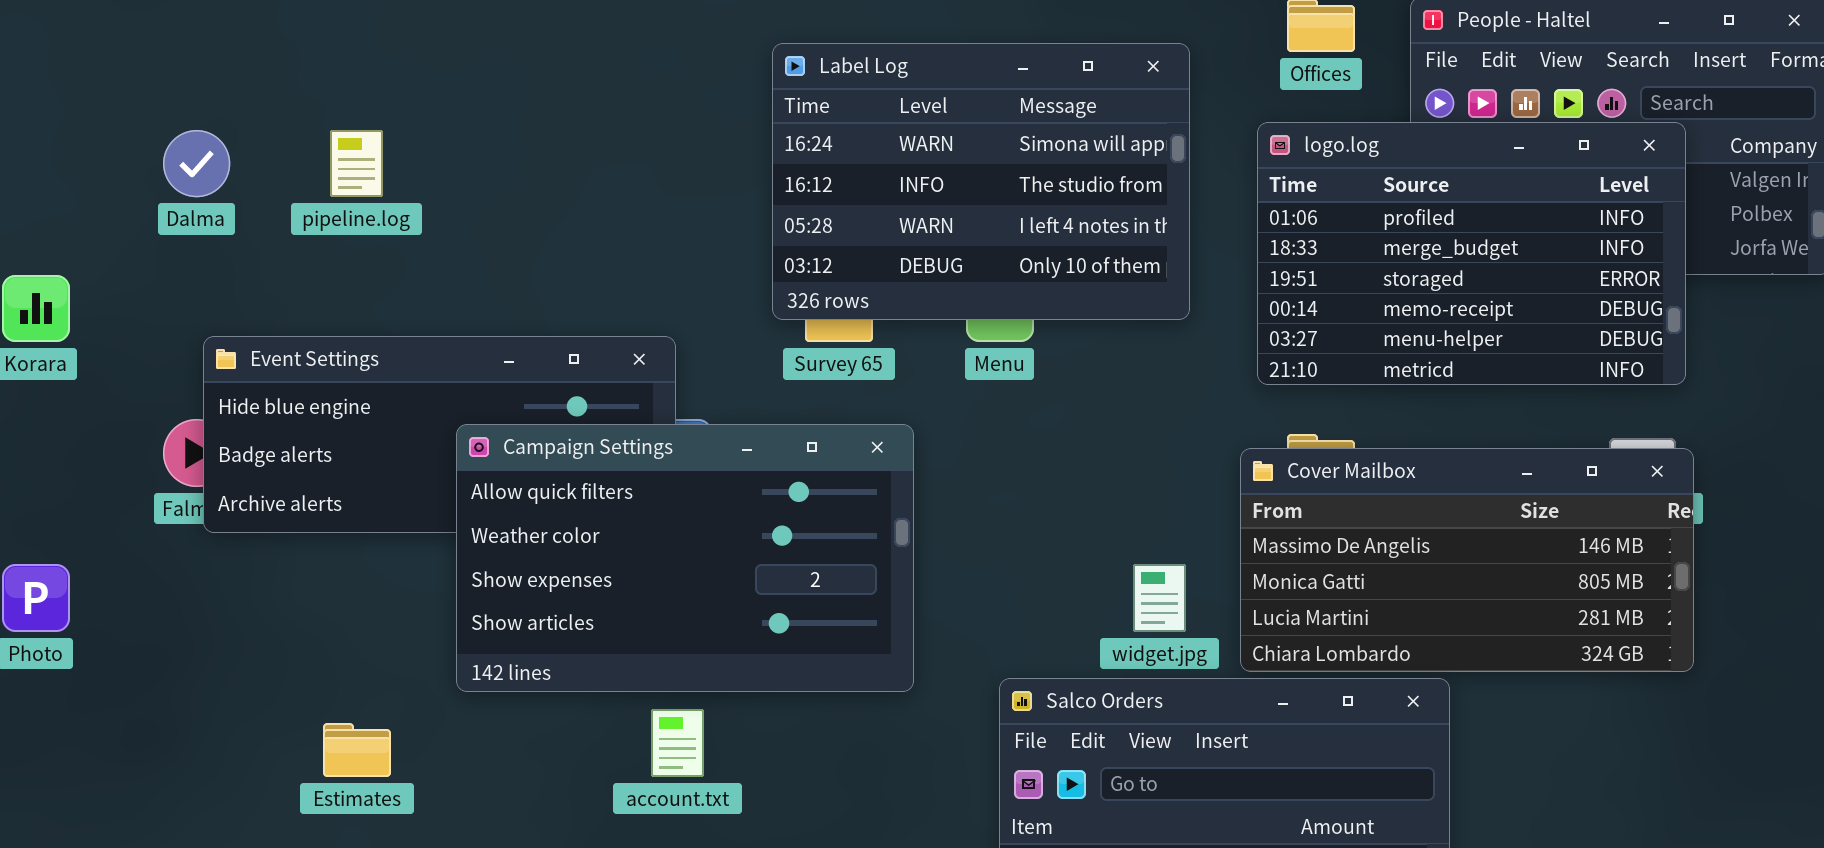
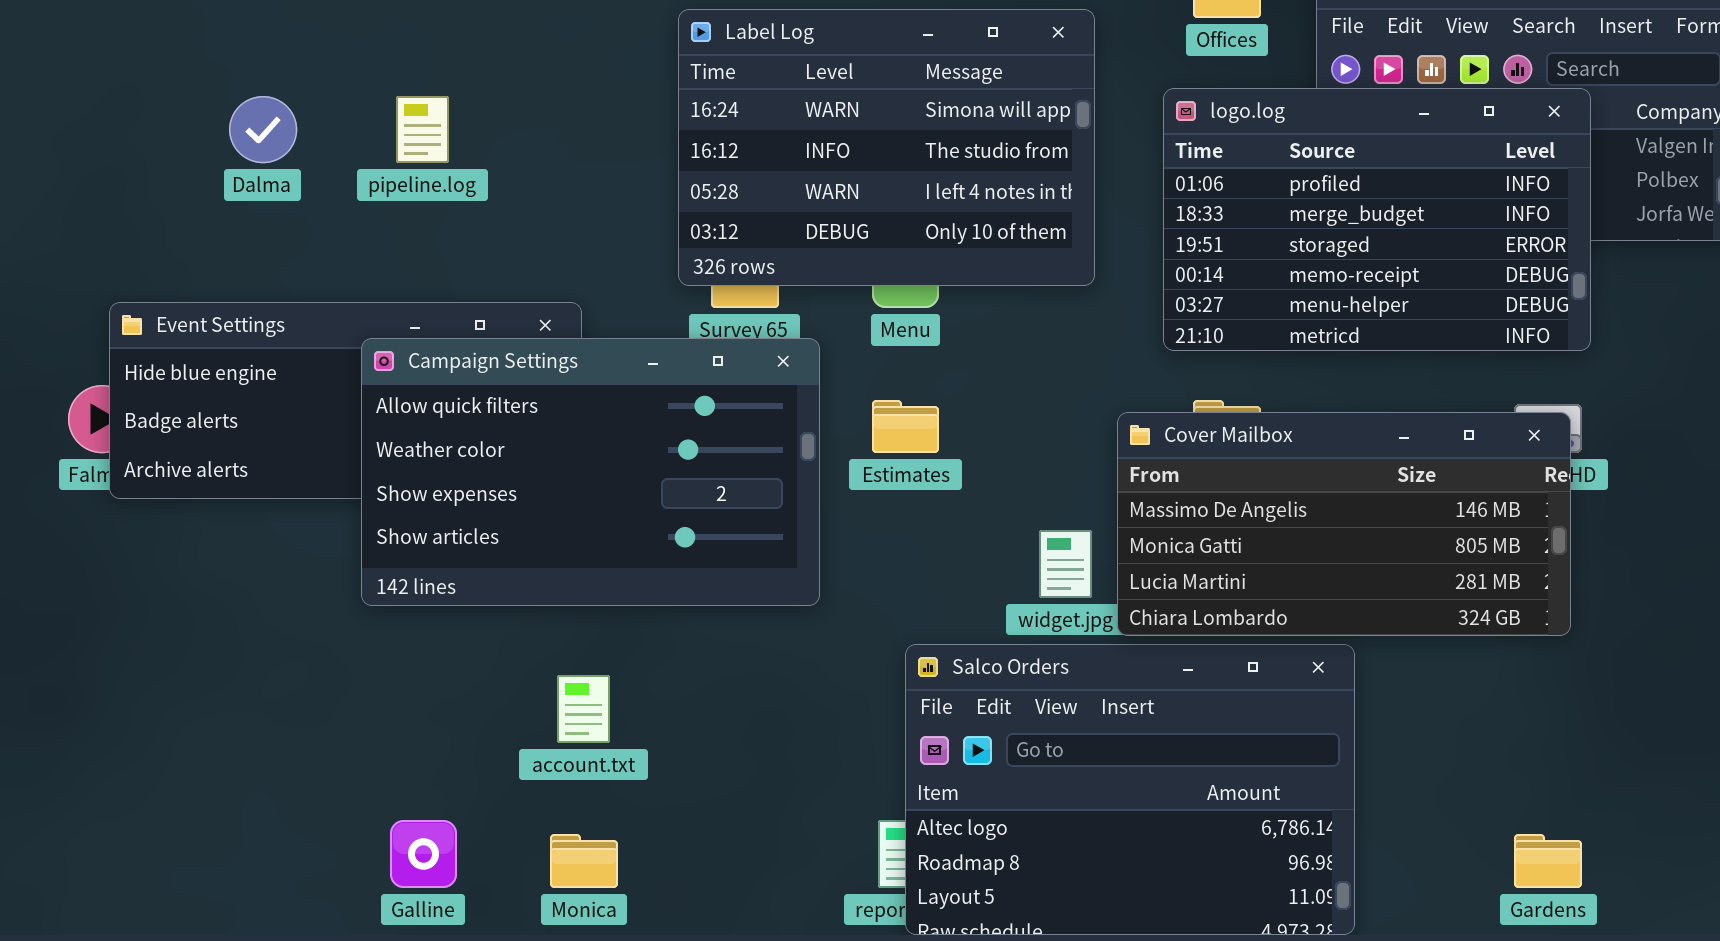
Dalma: [163,130,230,197] -> [229,96,297,163], moved
pipeline.log: [330,130,383,197] -> [396,96,449,163], moved
Campaign Settings: [456,424,914,692] -> [361,338,820,606], moved
Cover Mailbox: [1240,448,1694,672] -> [1117,412,1571,636], moved
Estimates: [323,723,391,777] -> [872,400,939,453], moved

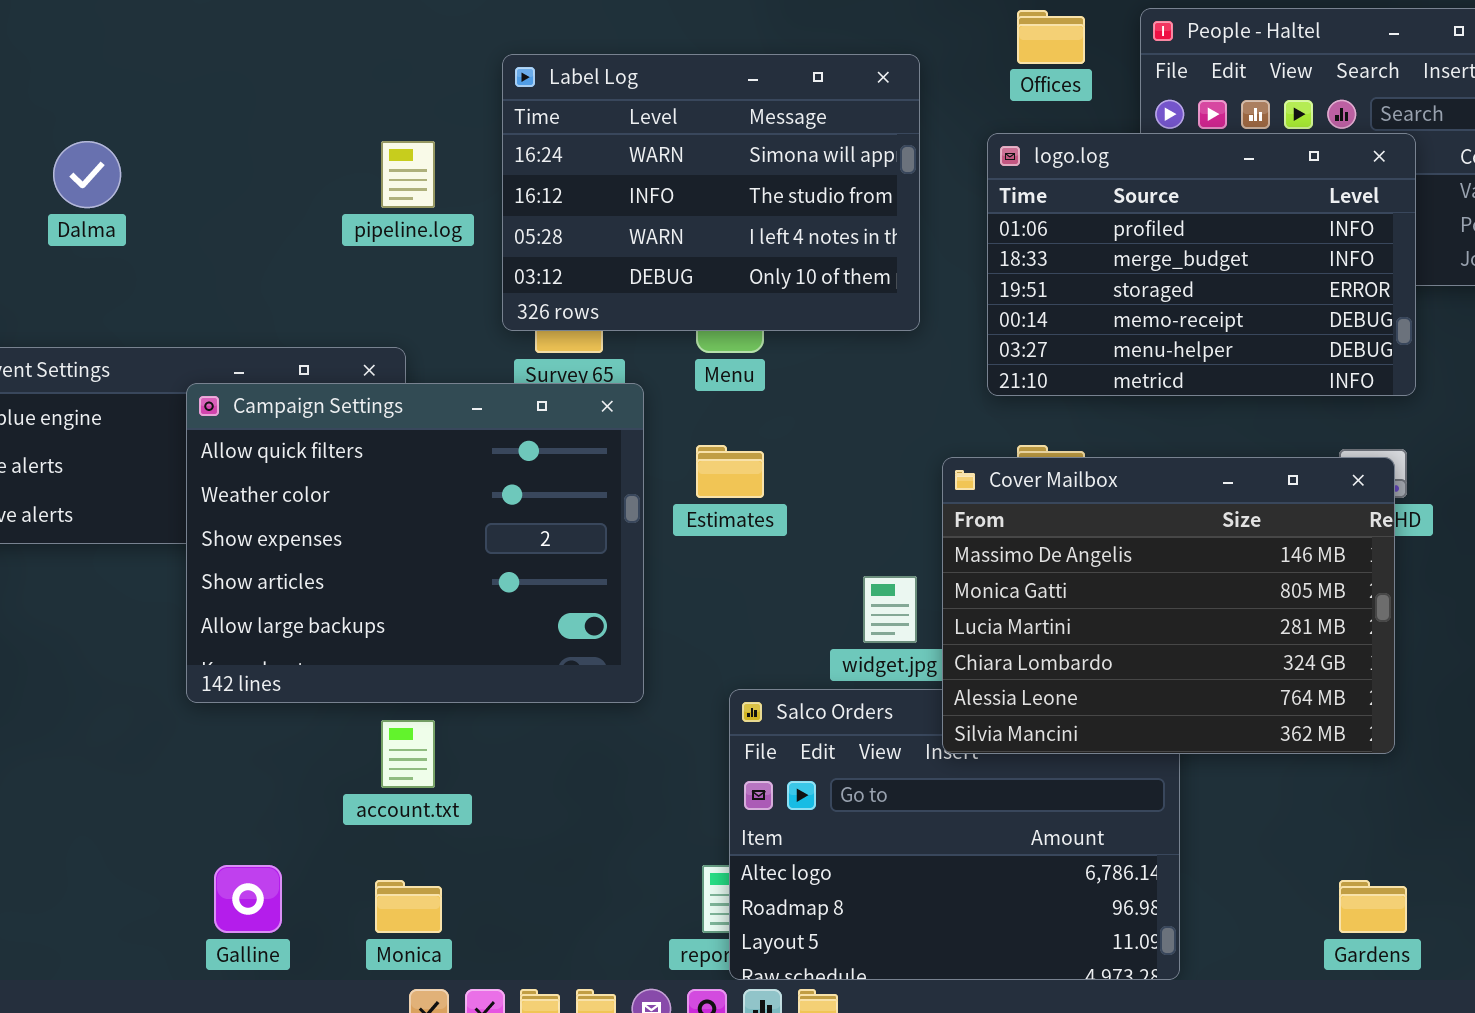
pipeline.log: [396,96,449,163] -> [381,141,435,208], moved
Campaign Settings: [361,338,820,606] -> [186,383,644,703], resized
Cover Mailbox: [1117,412,1571,636] -> [942,457,1395,754], resized

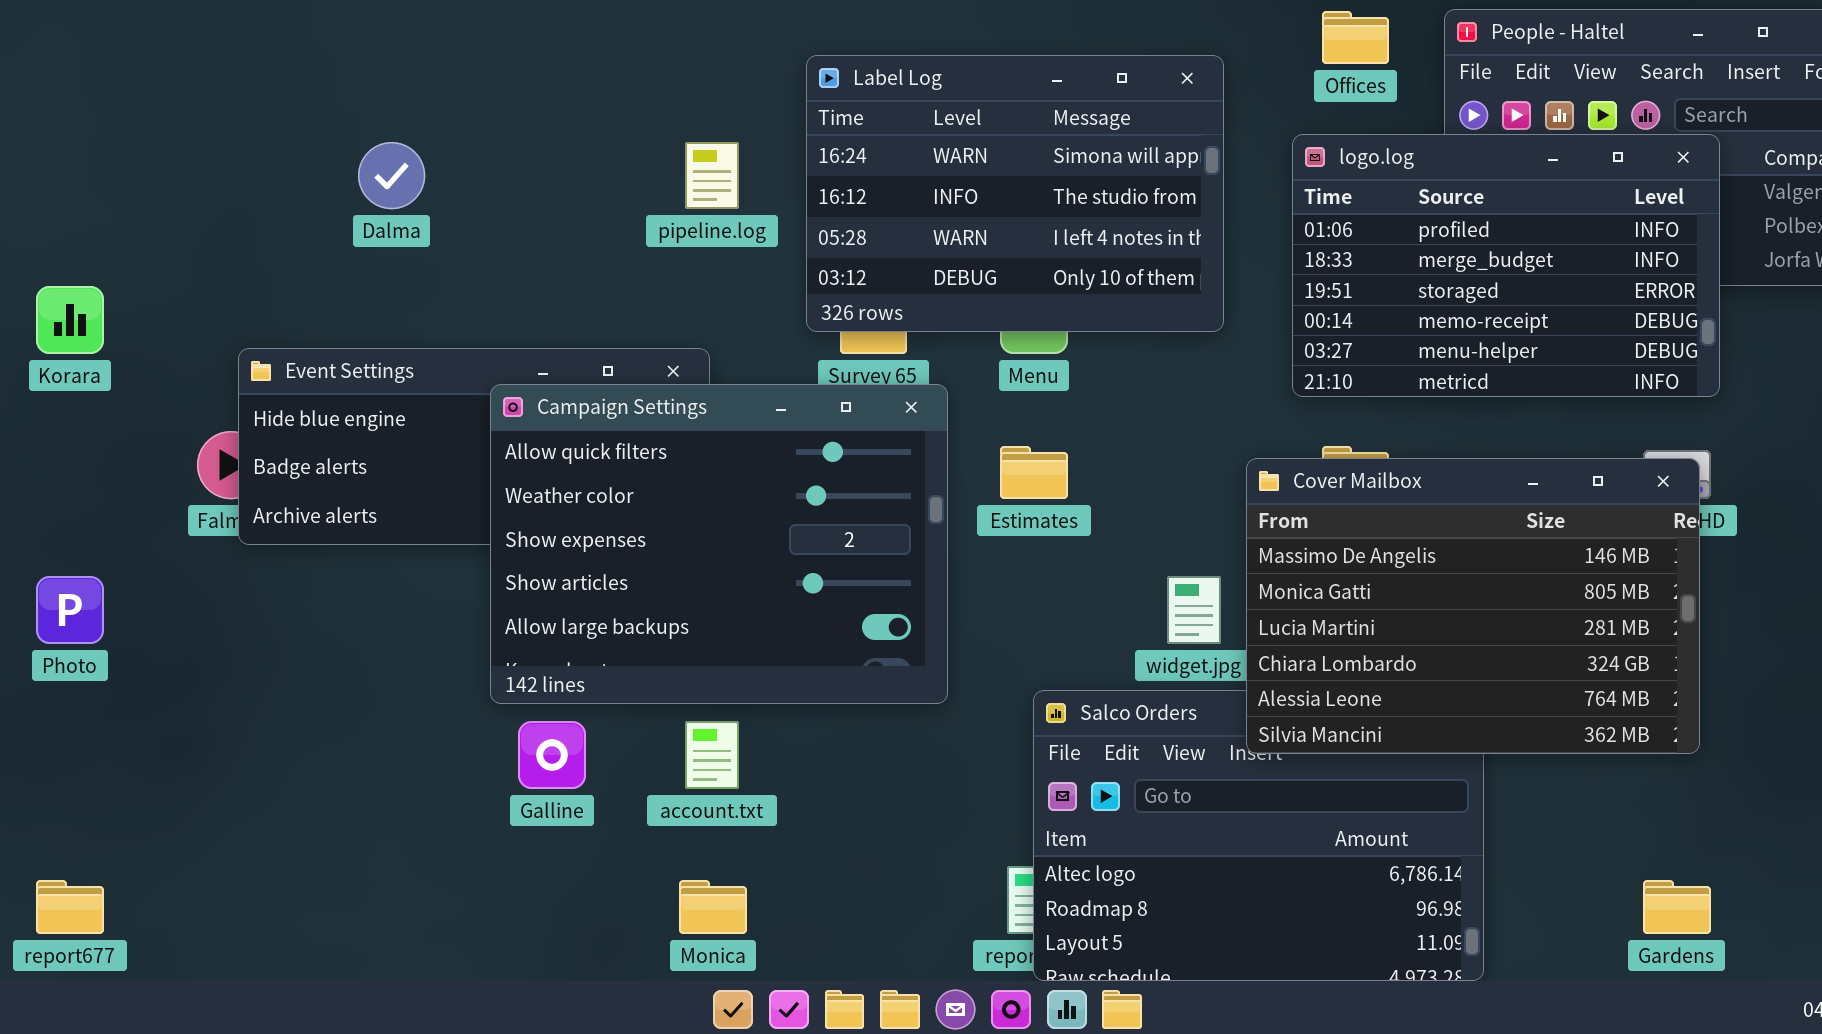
Galline: [214,865,282,933] -> [518,721,586,789], moved

